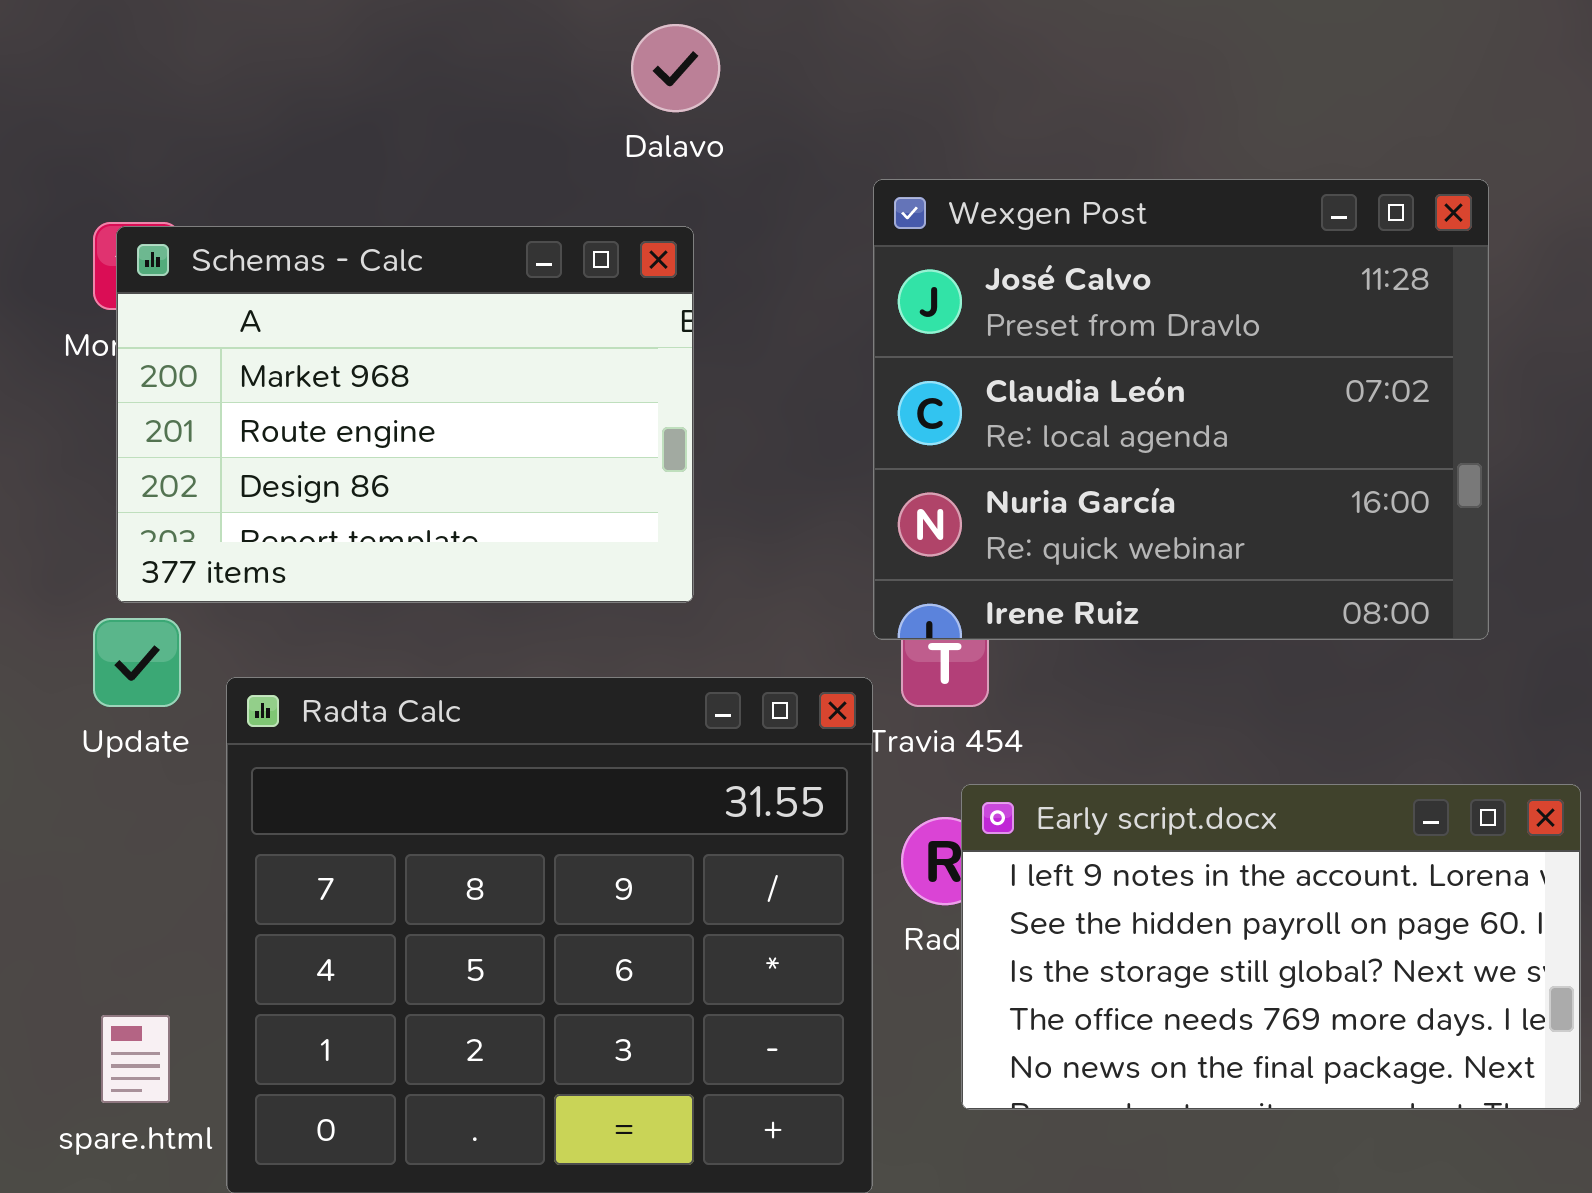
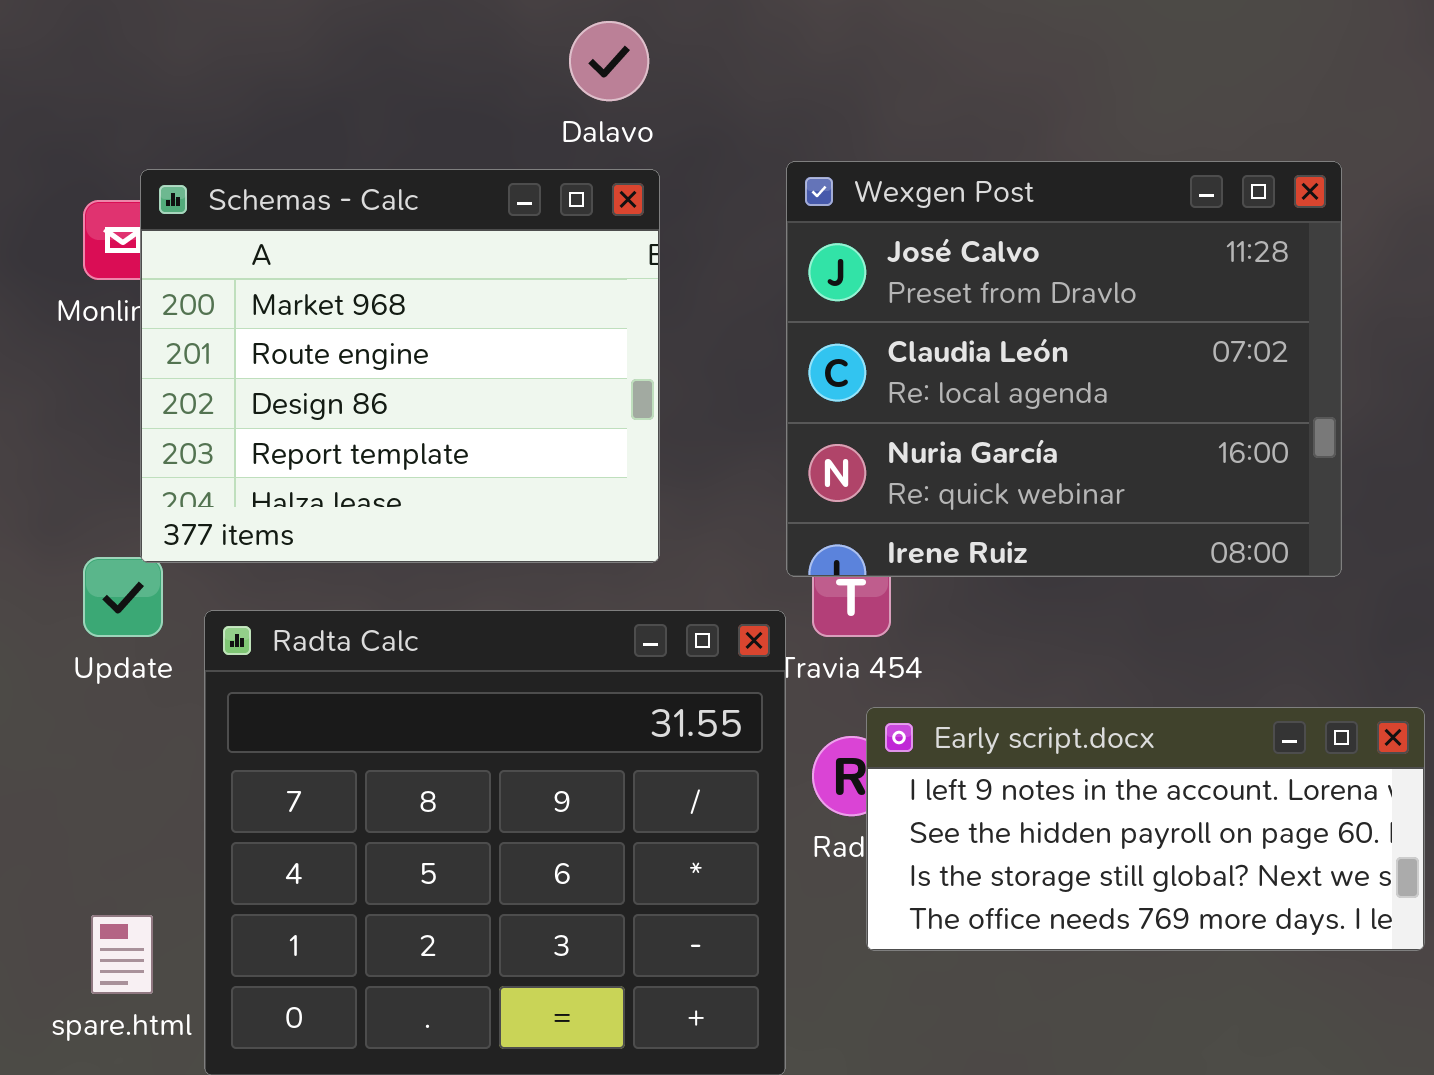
Schemas - Calc: [116,226,694,603] -> [140,169,660,563], moved, resized
Early script.docx: [961,784,1581,1110] -> [866,707,1425,951], resized

